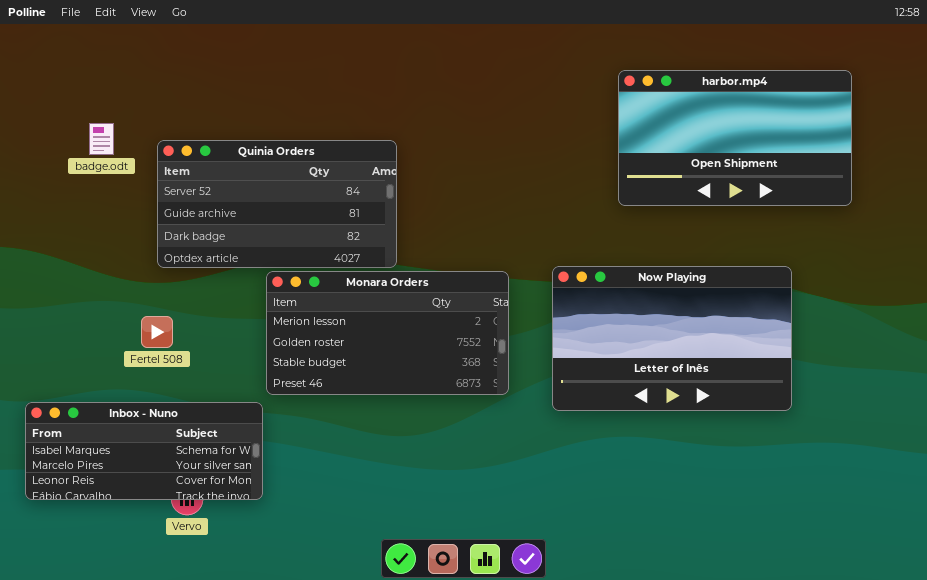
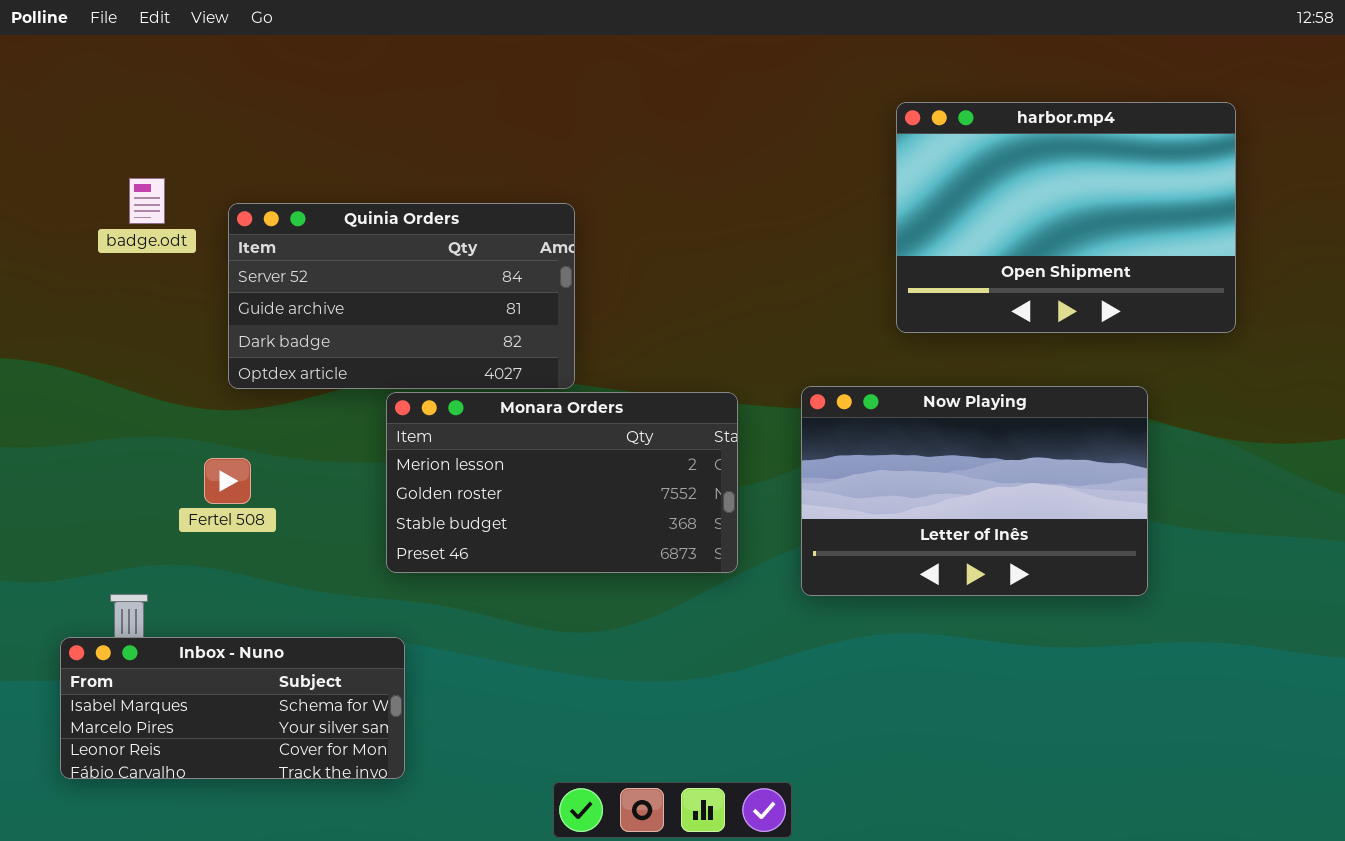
harbor.mp4: [618,70,852,206] -> [896,102,1236,333], resized
Inbox - Nuno: [25,402,263,500] -> [60,637,405,779], moved

